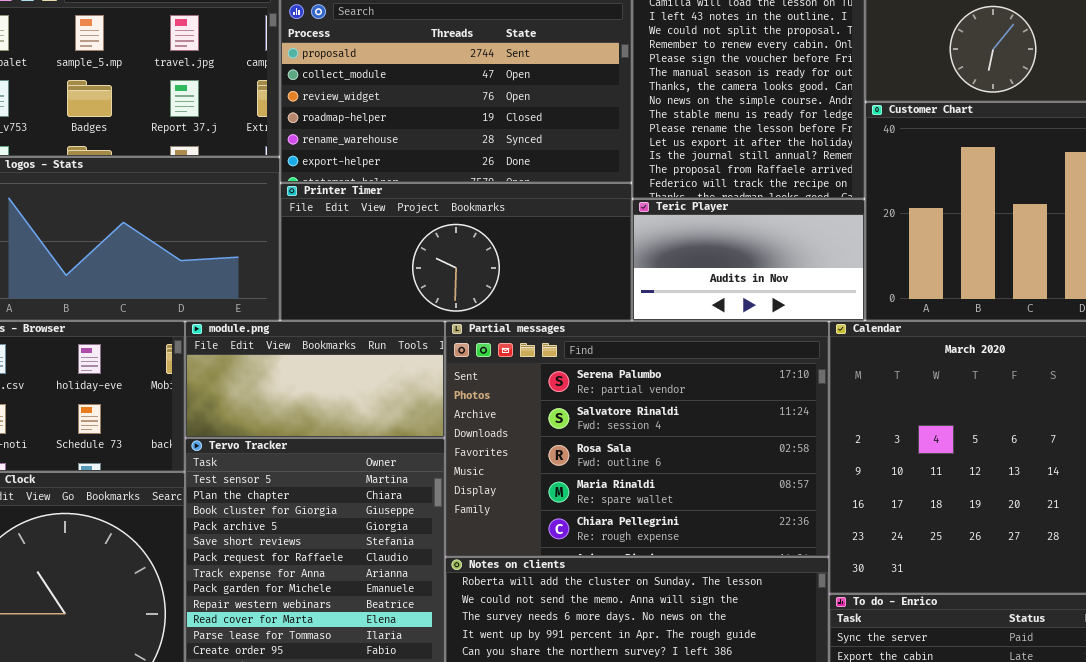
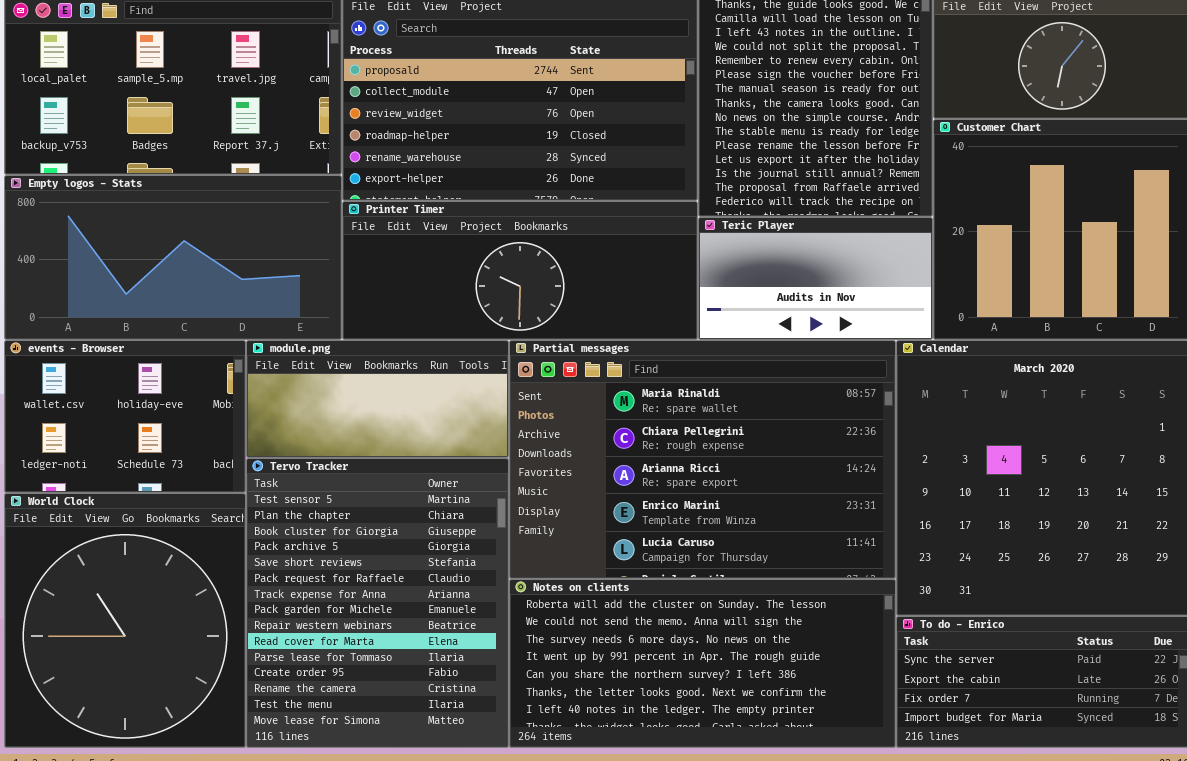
Partial messages: [445,321,829,557] -> [509,340,896,579], scrolled down 3 rows

